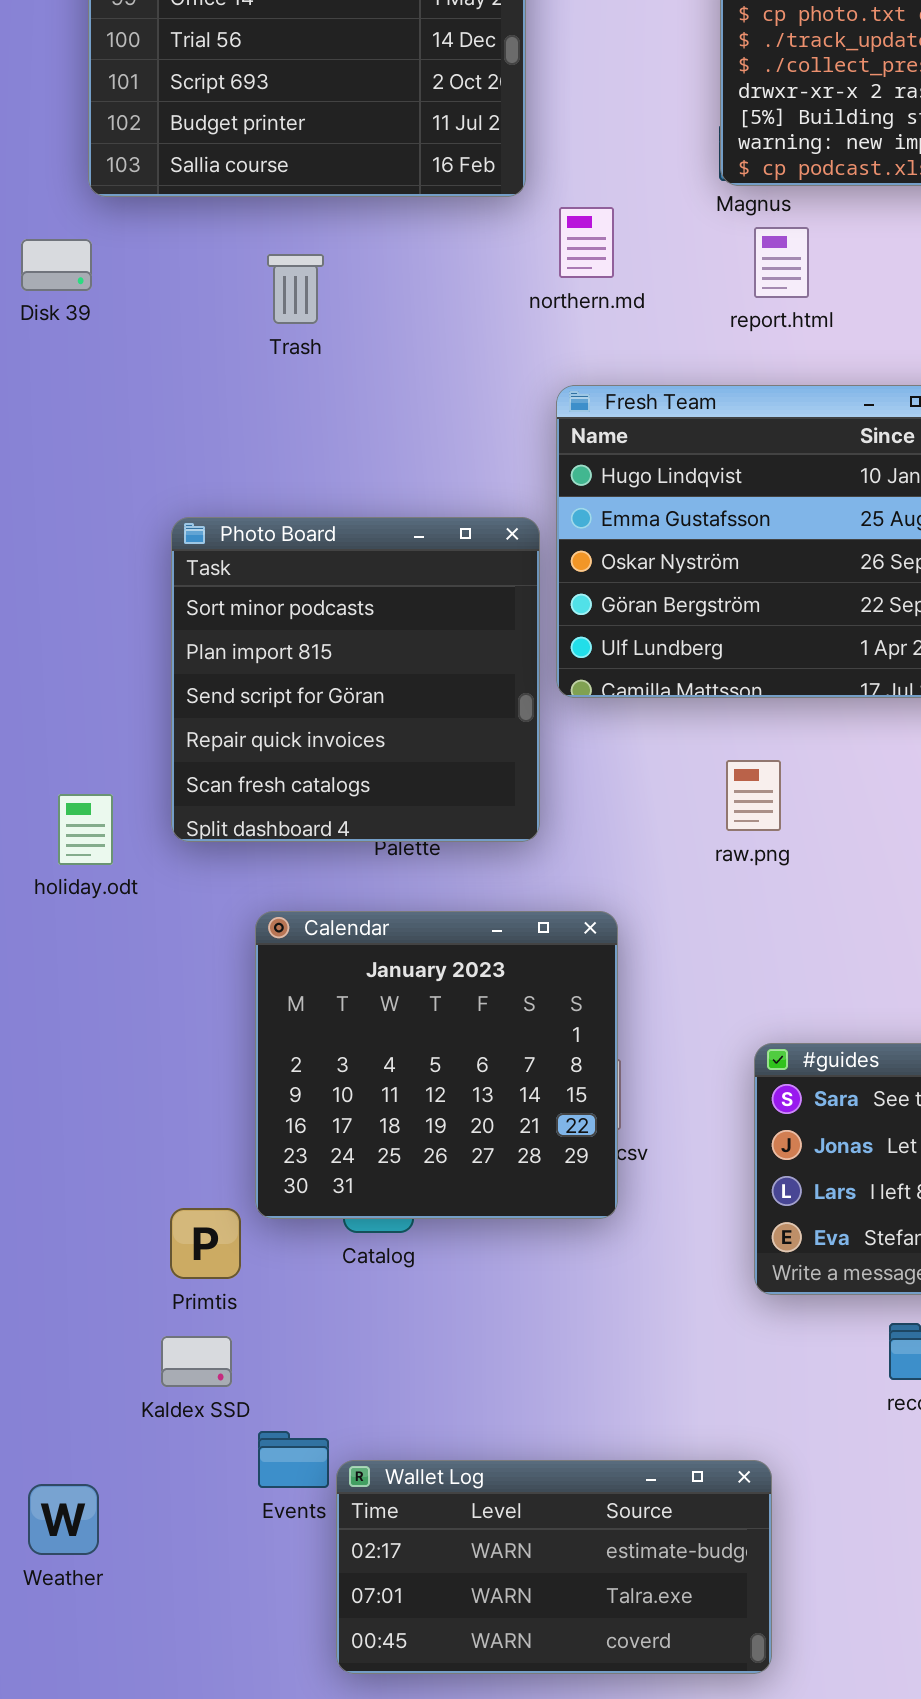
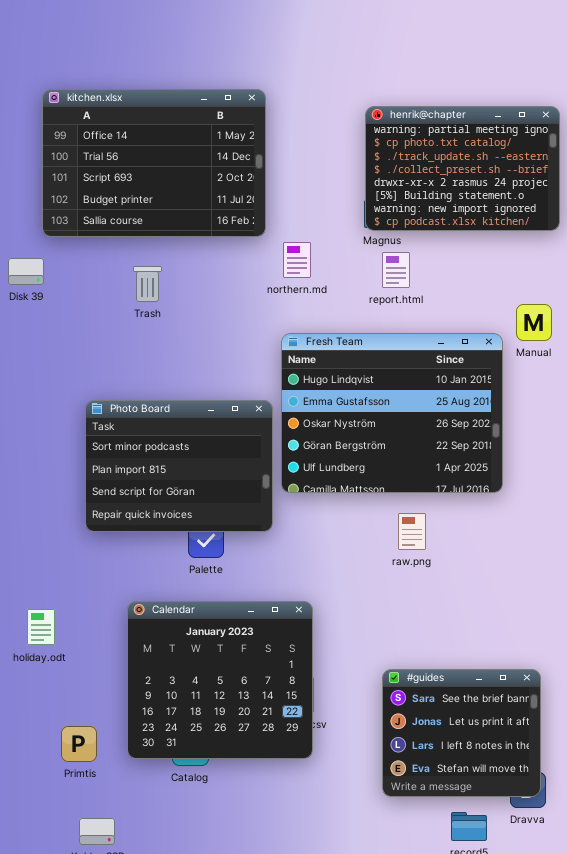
Photo Board: [171,517,540,842] -> [85,400,273,532], resized
raw.png: [726,760,781,831] -> [398,513,426,550], moved
holiday.odt: [58,794,113,865] -> [27,609,55,645], moved
Primtis: [170,1208,241,1279] -> [61,726,97,762], moved

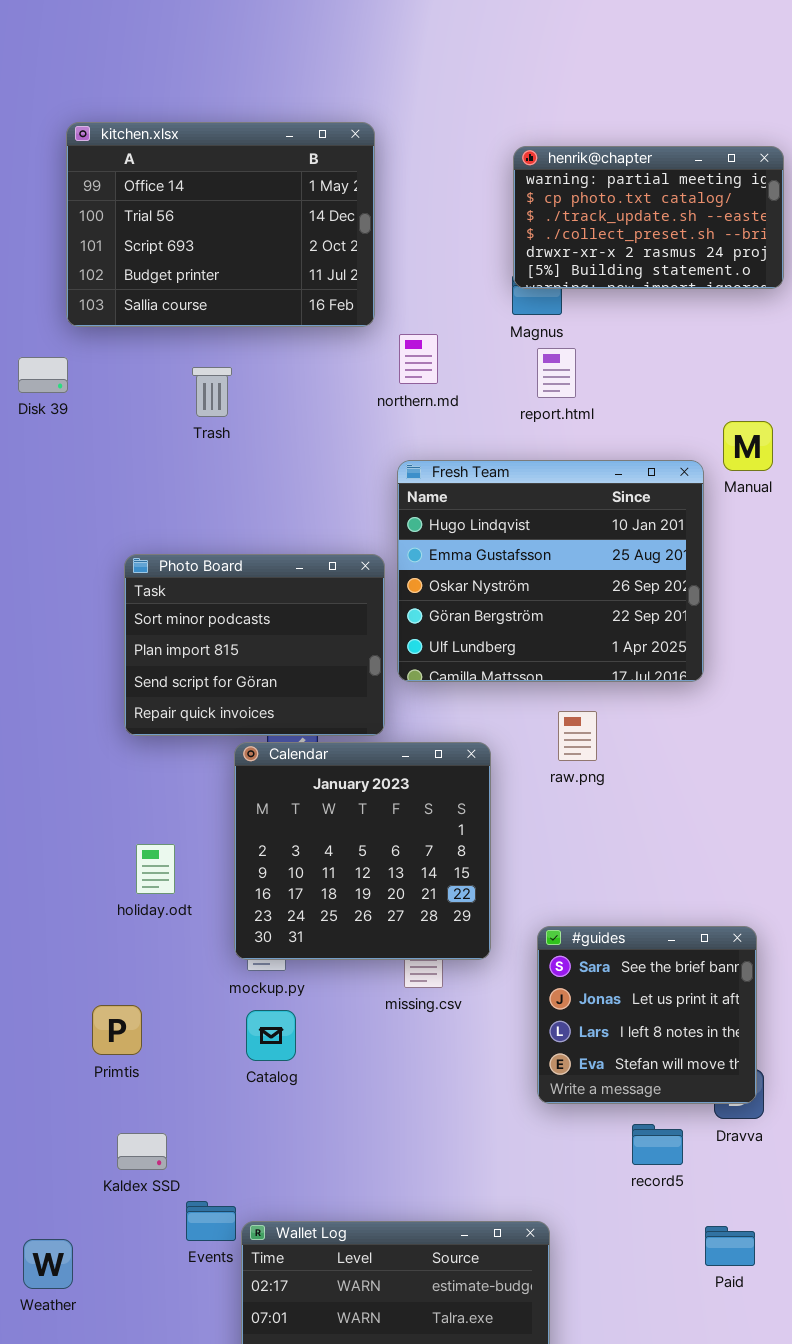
henrik@chapter: [365,106,560,231] -> [513,146,784,289], resized
Calendar: [127,601,313,759] -> [234,742,491,960], moved
holiday.odt: [27,609,55,645] -> [136,844,175,894], moved

